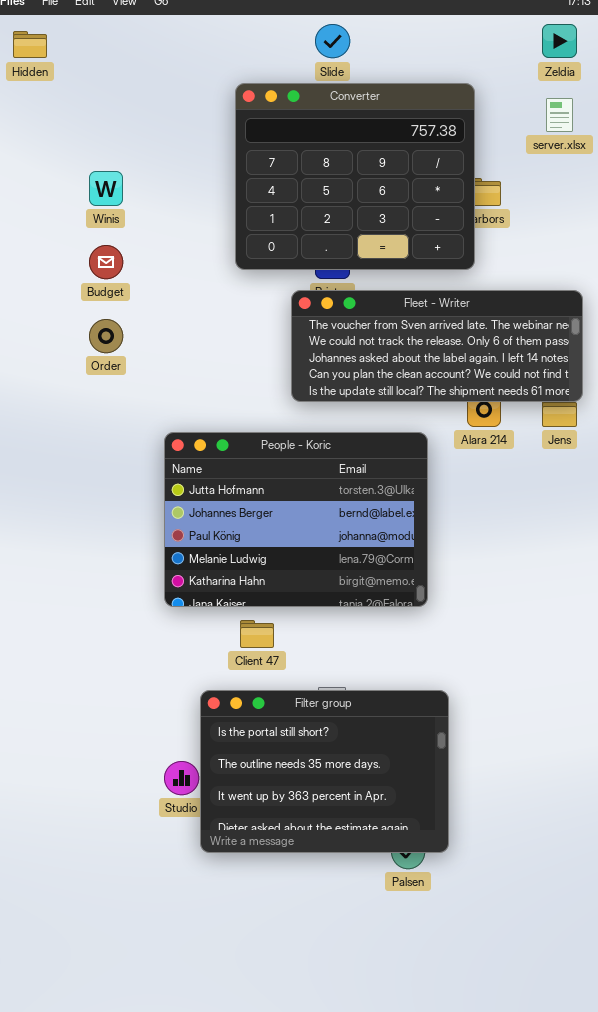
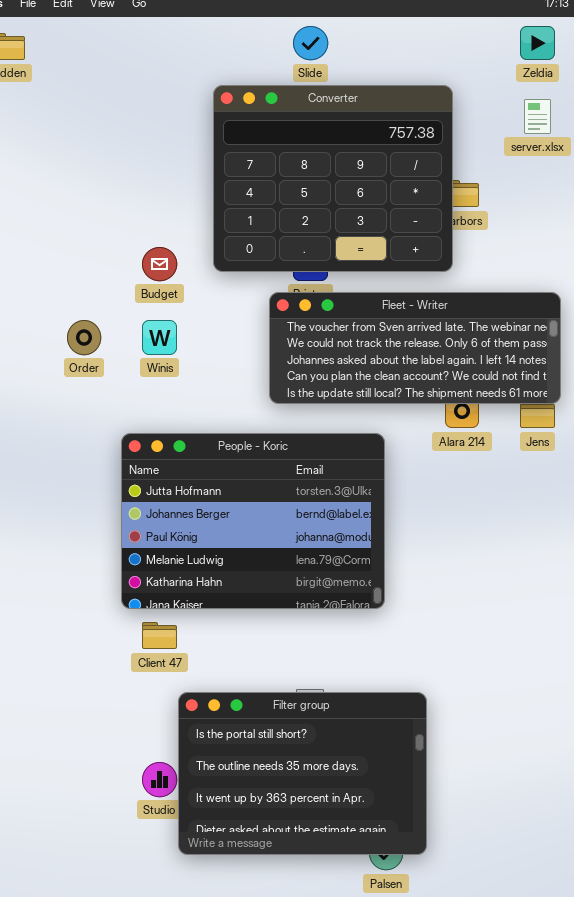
Winis: [89,171,123,206] -> [142,320,177,355], moved
Budget: [89,245,123,279] -> [142,247,177,281], moved
People - Koric: [164,432,428,607] -> [121,433,385,609], moved
Client 47: [240,620,274,648] -> [142,622,177,649], moved

